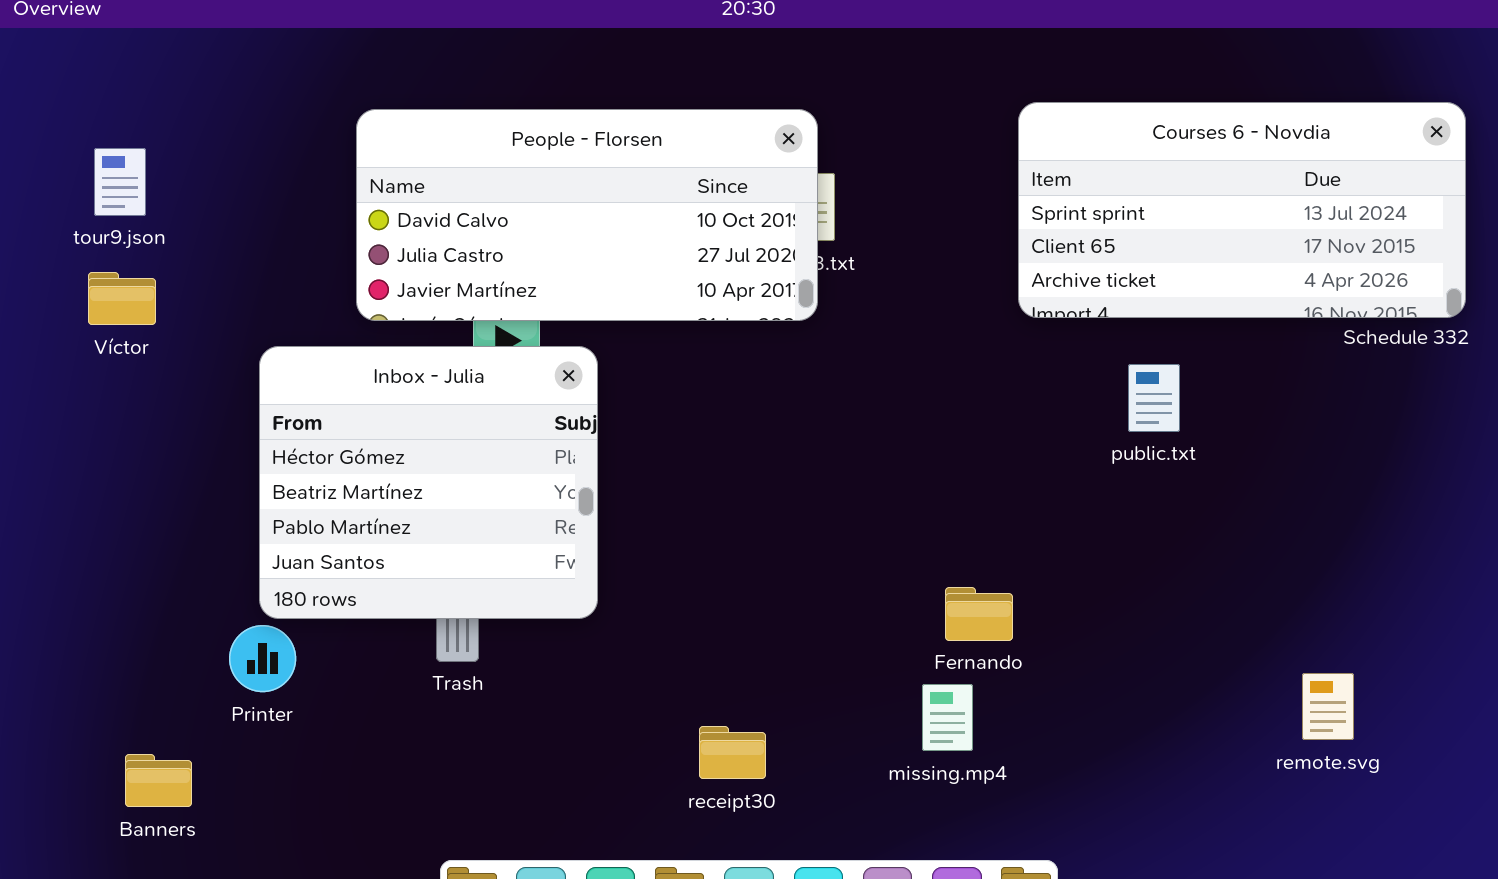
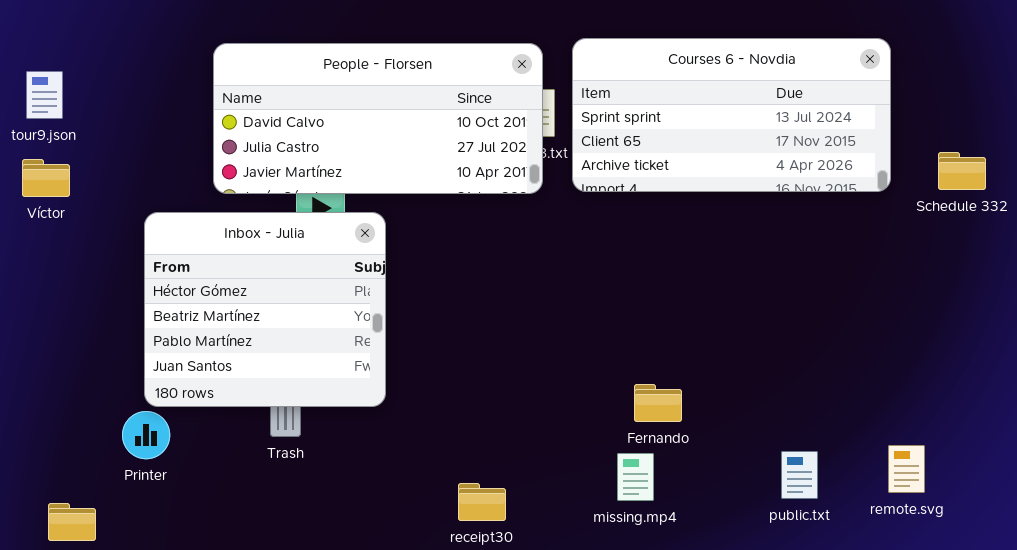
Courses 6 - Novdia: [1018,102,1466,318] -> [572,38,891,192], moved
public.txt: [1128,364,1180,432] -> [781,451,818,499], moved

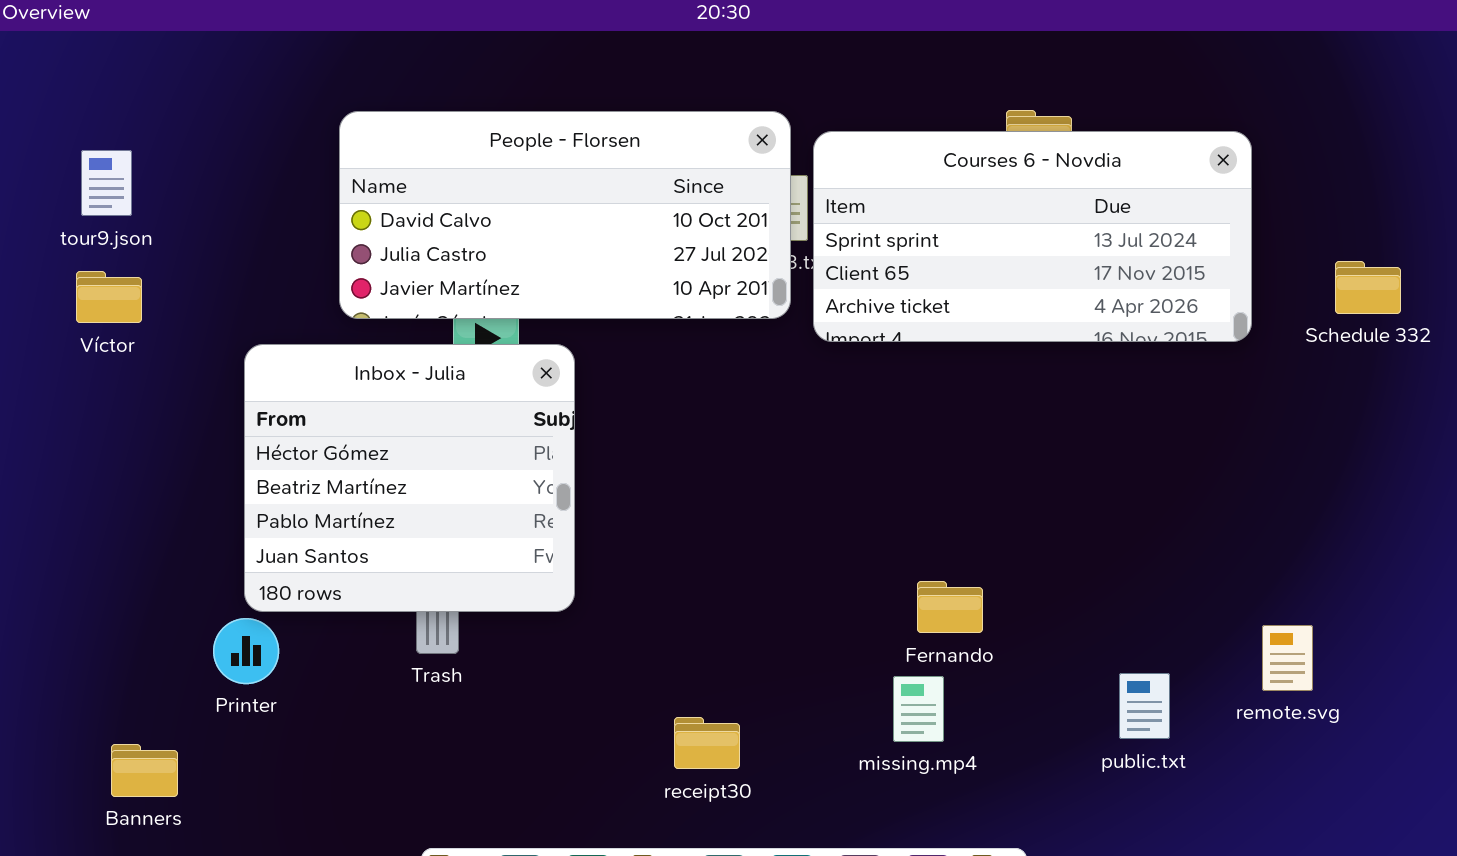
Courses 6 - Novdia: [572,38,891,192] -> [813,131,1252,342], moved
remote.svg: [888,445,925,493] -> [1262,625,1313,691], moved

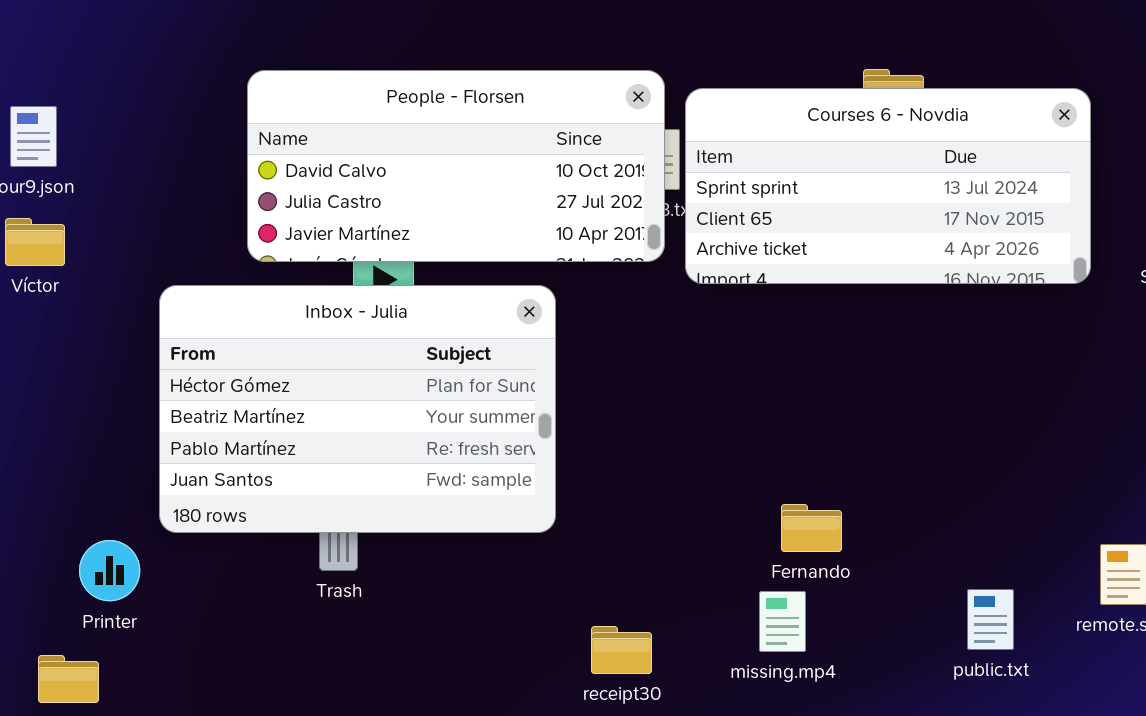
Inbox - Julia: [244,344,575,612] -> [159,285,556,533], resized
Printer: [213,618,279,684] -> [79,540,140,601], moved
receipt30: [674,717,740,769] -> [591,626,652,674], moved

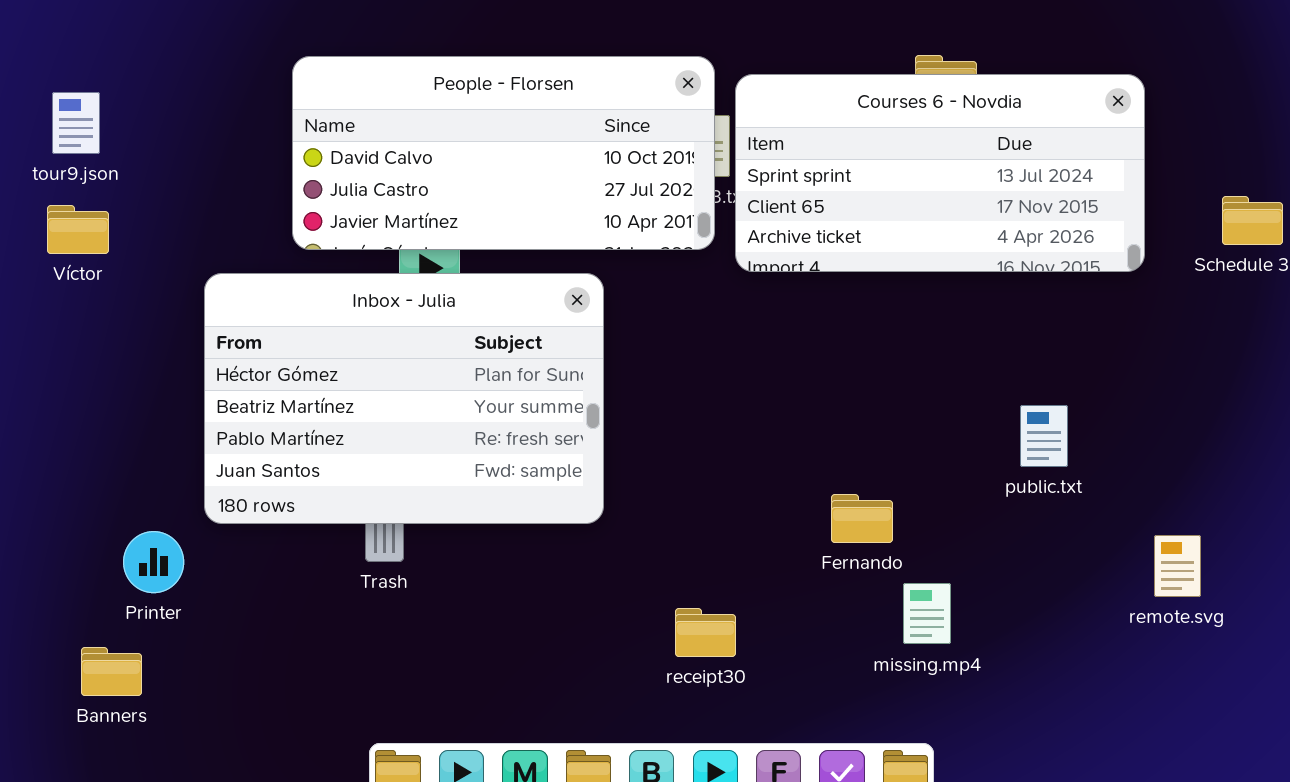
public.txt: [967,589,1014,650] -> [1020,405,1068,467], moved
missing.mp4: [759,591,806,652] -> [903,583,951,644], moved
receipt30: [591,626,652,674] -> [675,608,736,657], moved

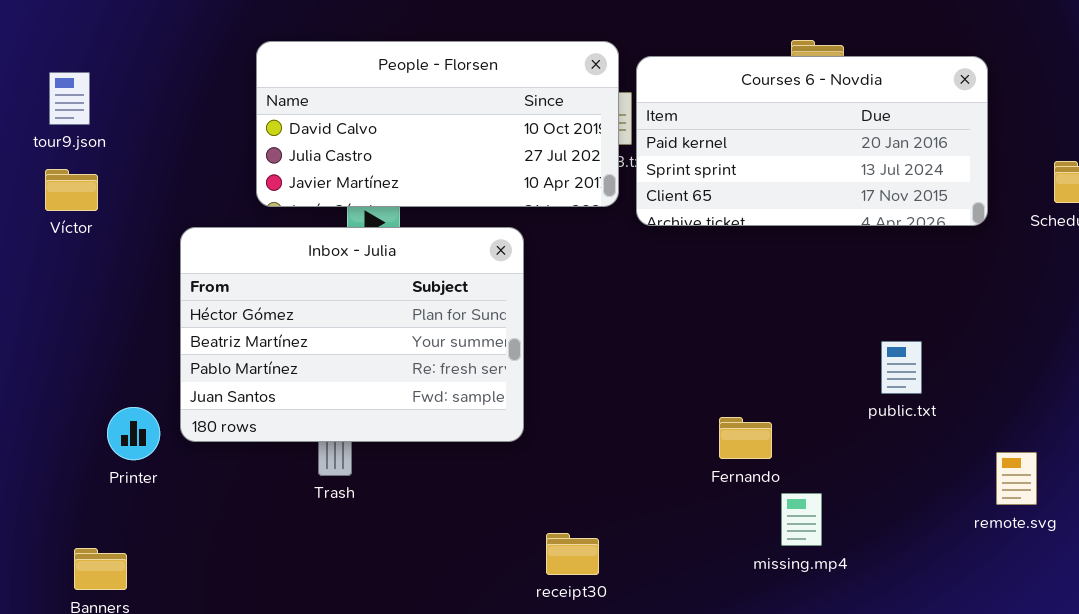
Courses 6 - Novdia: [735,74,1145,272] -> [636,56,988,226], scrolled up 1 row
Printer: [123,531,184,593] -> [107,407,160,460], moved
receipt30: [675,608,736,657] -> [546,533,599,575], moved

